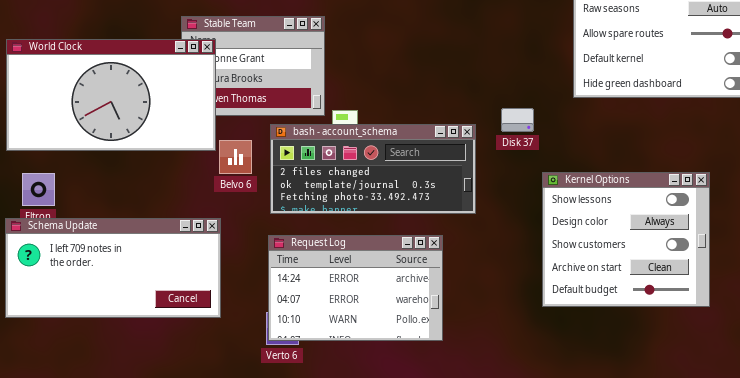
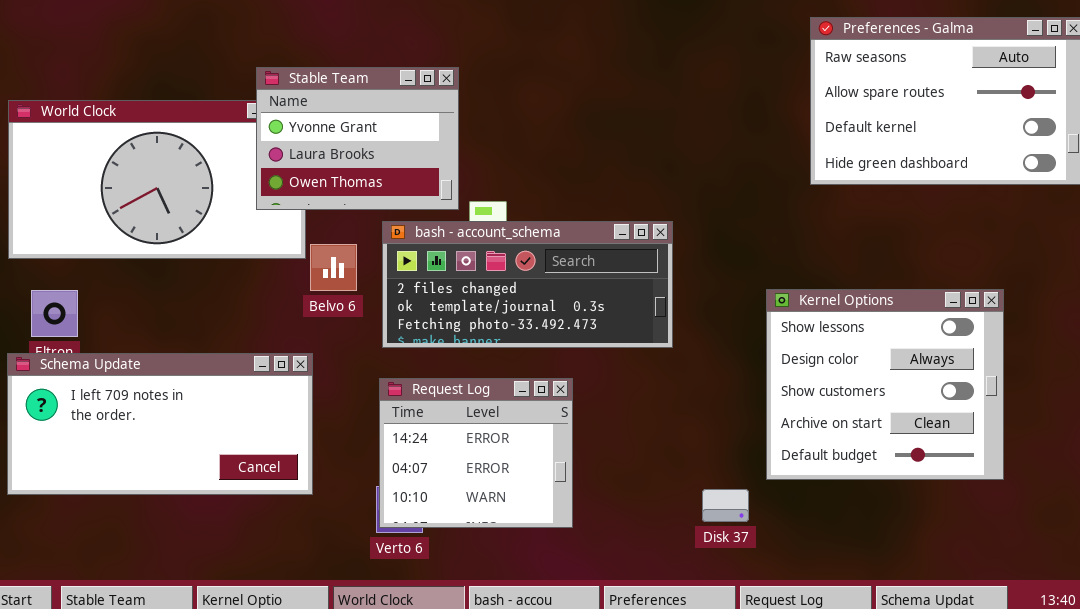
Stable Team: [181,16,325,116] -> [256,67,459,210], raised
Disk 37: [501,108,534,132] -> [702,489,749,522], moved
Request Log: [268,235,443,341] -> [379,378,573,528], resized

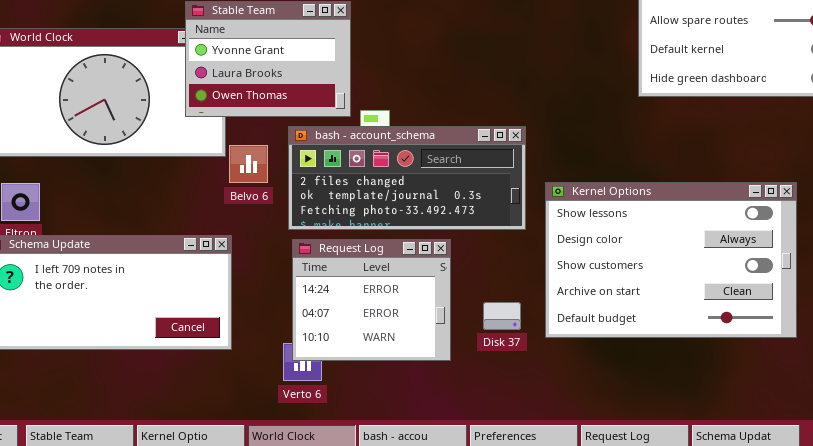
Kernel Options: [766,289,1004,480] -> [545,182,797,338], resized
Request Log: [379,378,573,528] -> [292,239,451,361], moved
Disk 37: [702,489,749,522] -> [483,302,521,330], moved

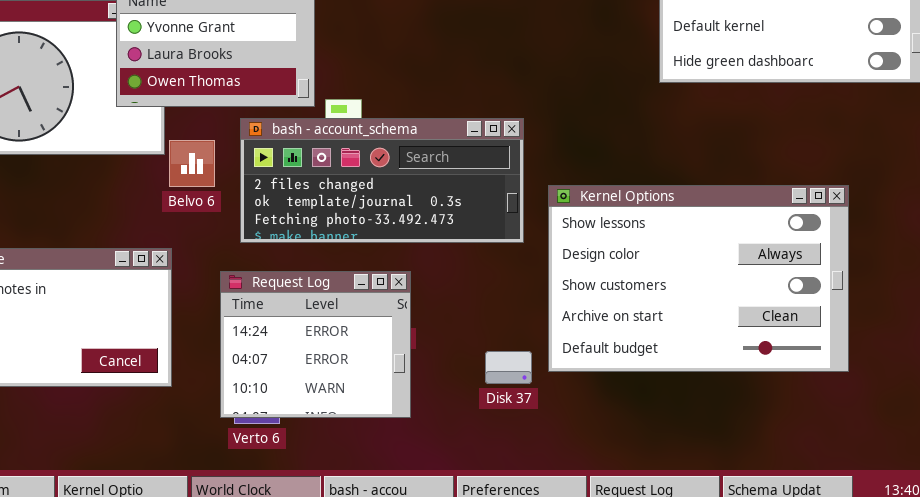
Request Log: [292,239,451,361] -> [220,271,411,418], moved
Disk 37: [483,302,521,330] -> [485,351,532,384], moved

